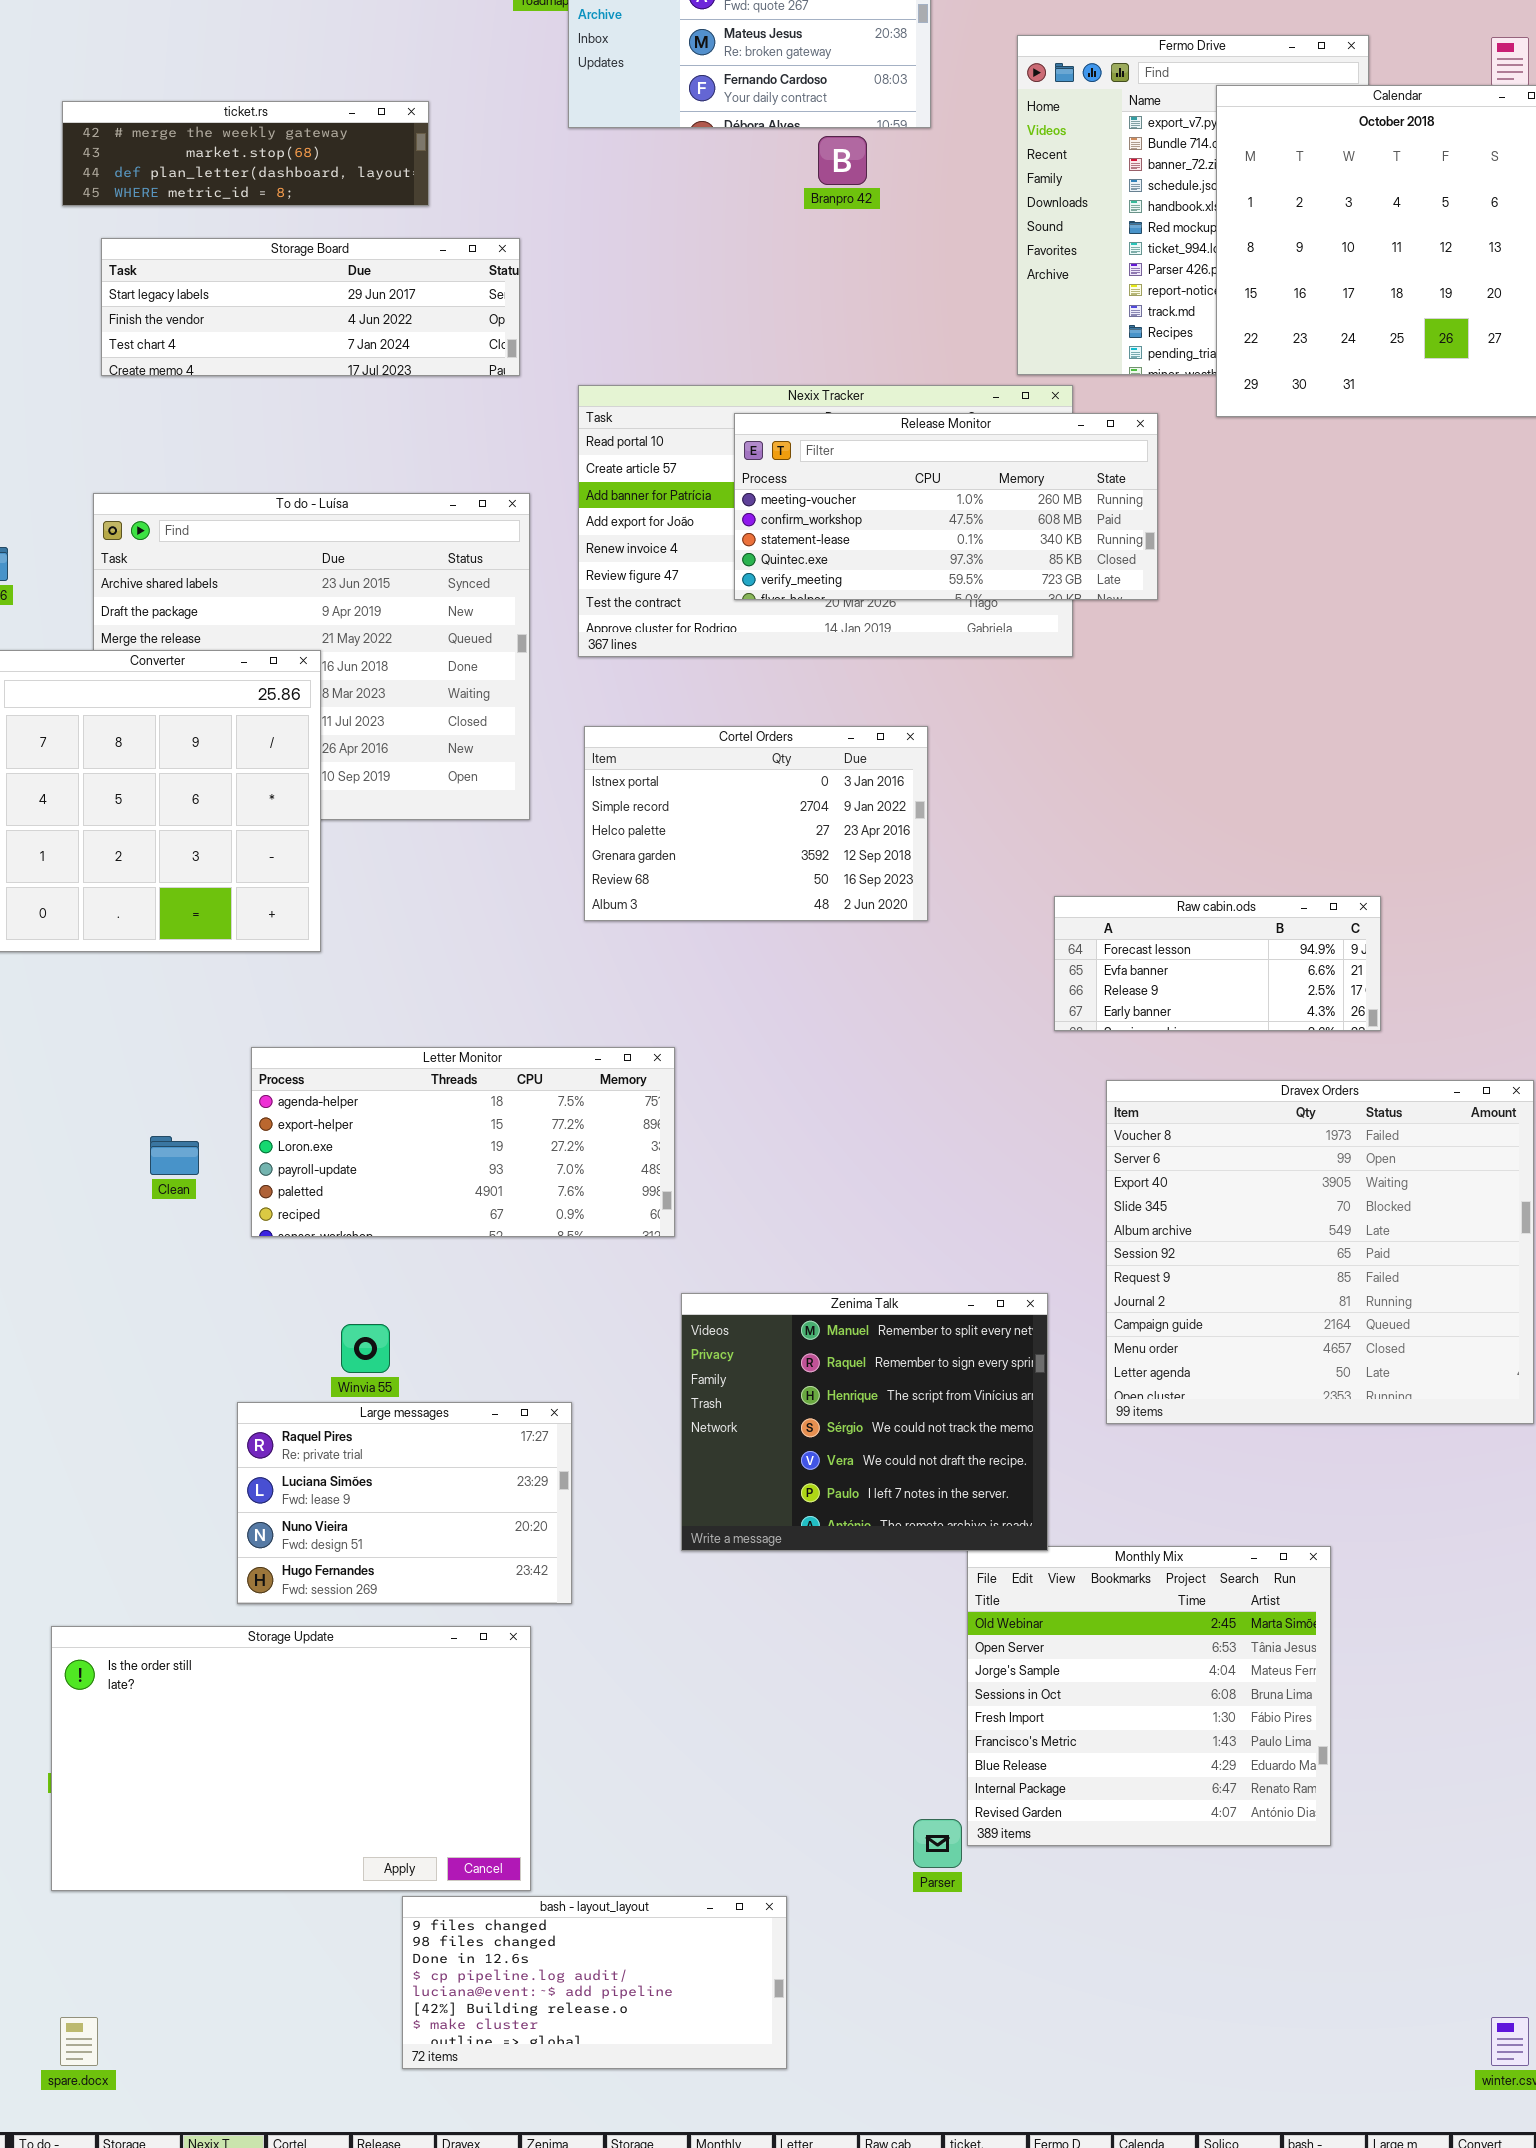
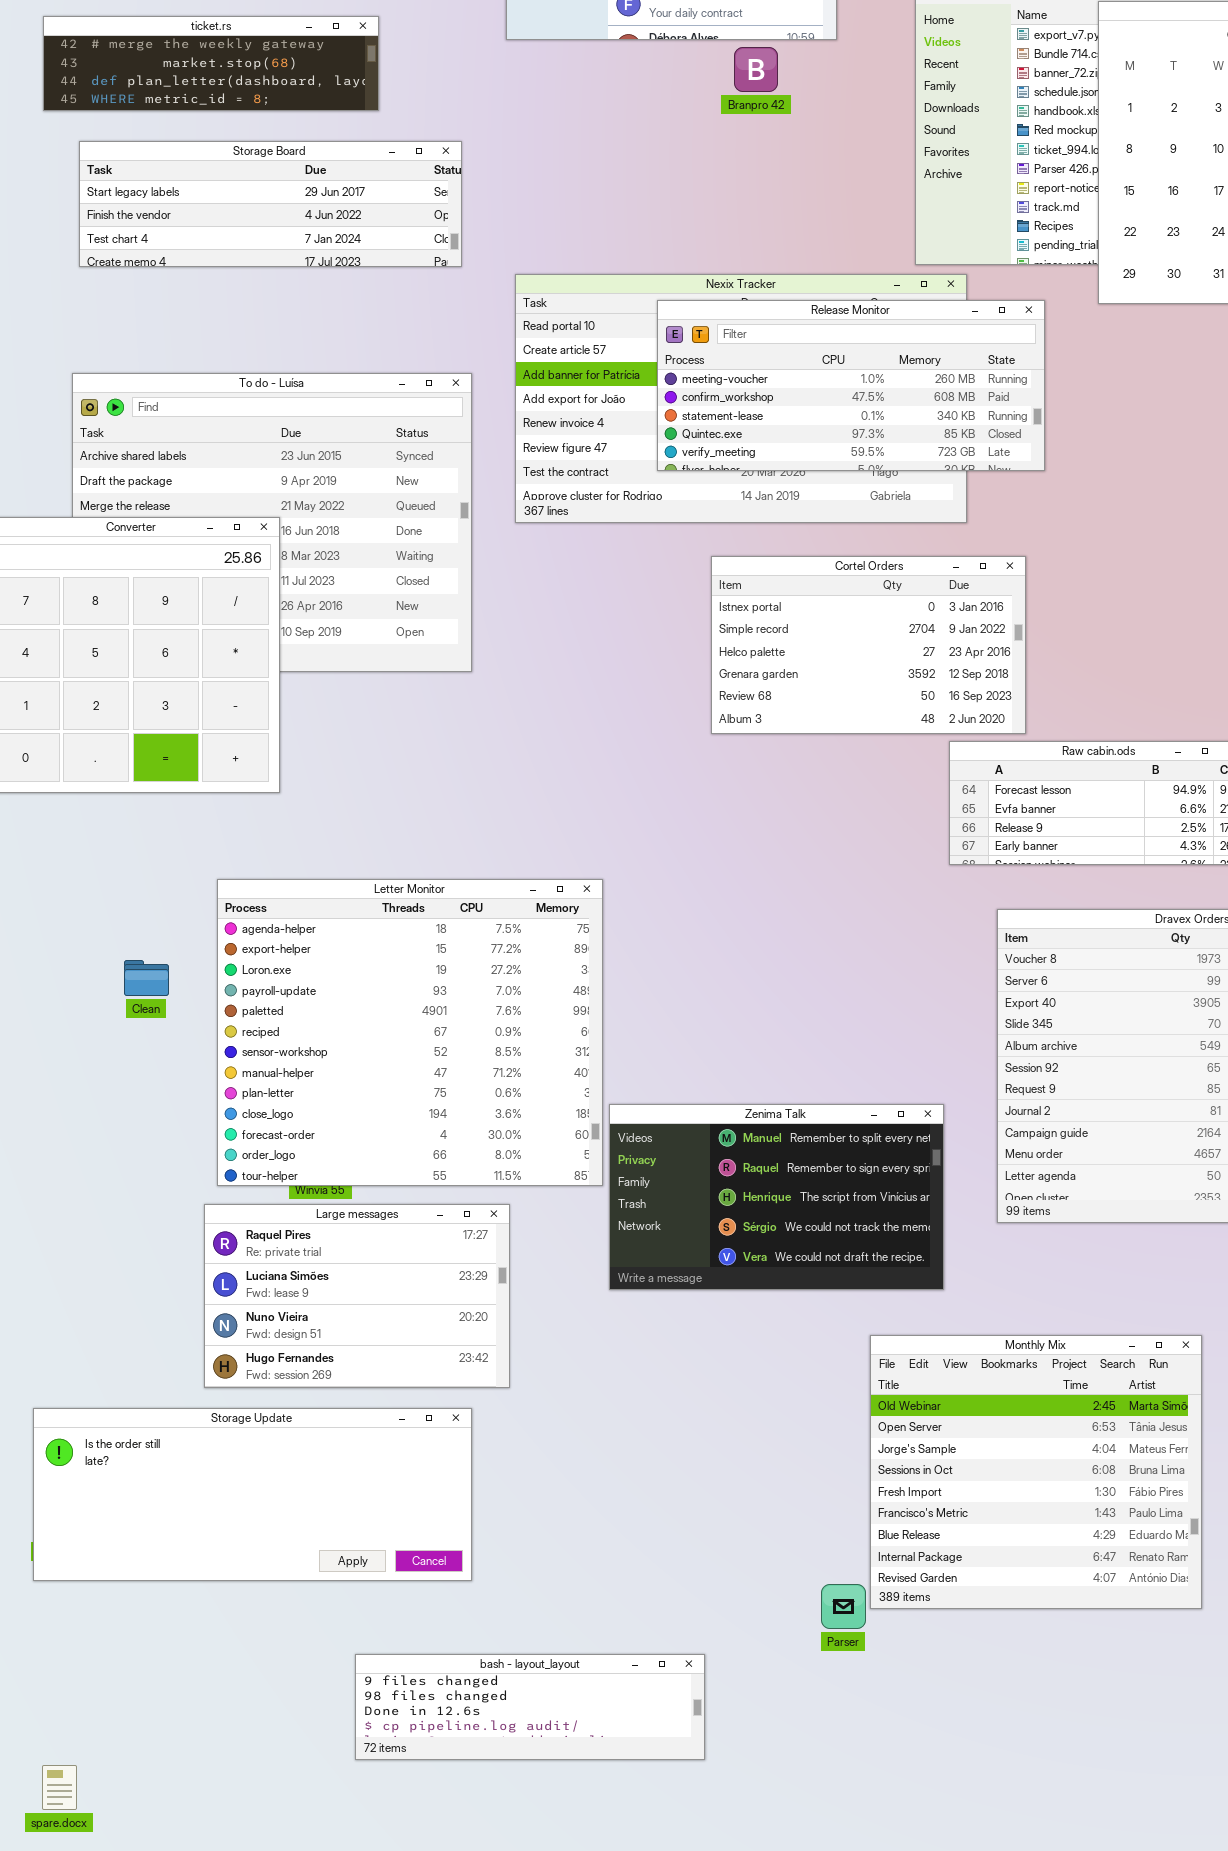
Cortel Orders: [584,726,928,921] -> [711,556,1026,734], moved
Letter Monitor: [251,1047,675,1237] -> [217,879,603,1186], resized
Zenima Talk: [681,1293,1048,1551] -> [609,1104,944,1290], resized
Storage Update: [51,1626,531,1891] -> [33,1408,472,1581], resized
bash - layout_layout: [402,1896,787,2069] -> [355,1654,705,1760], resized

